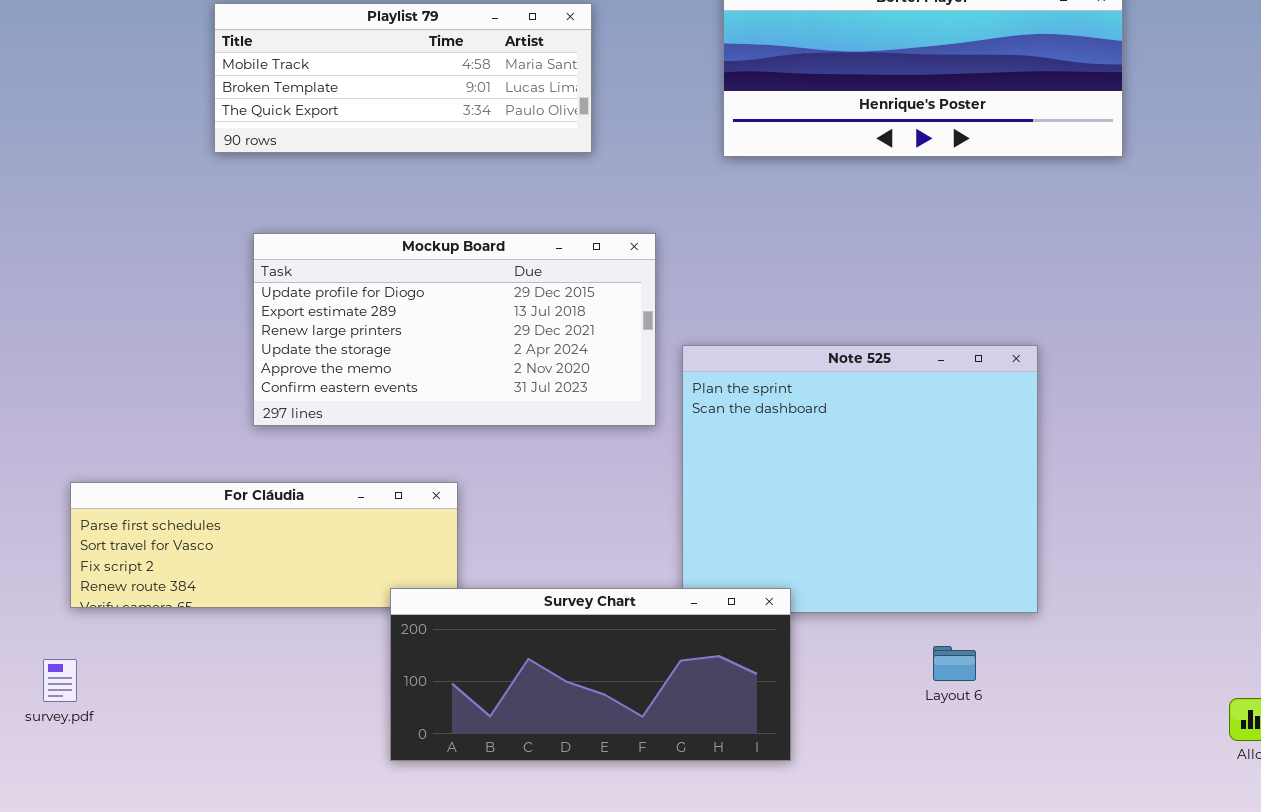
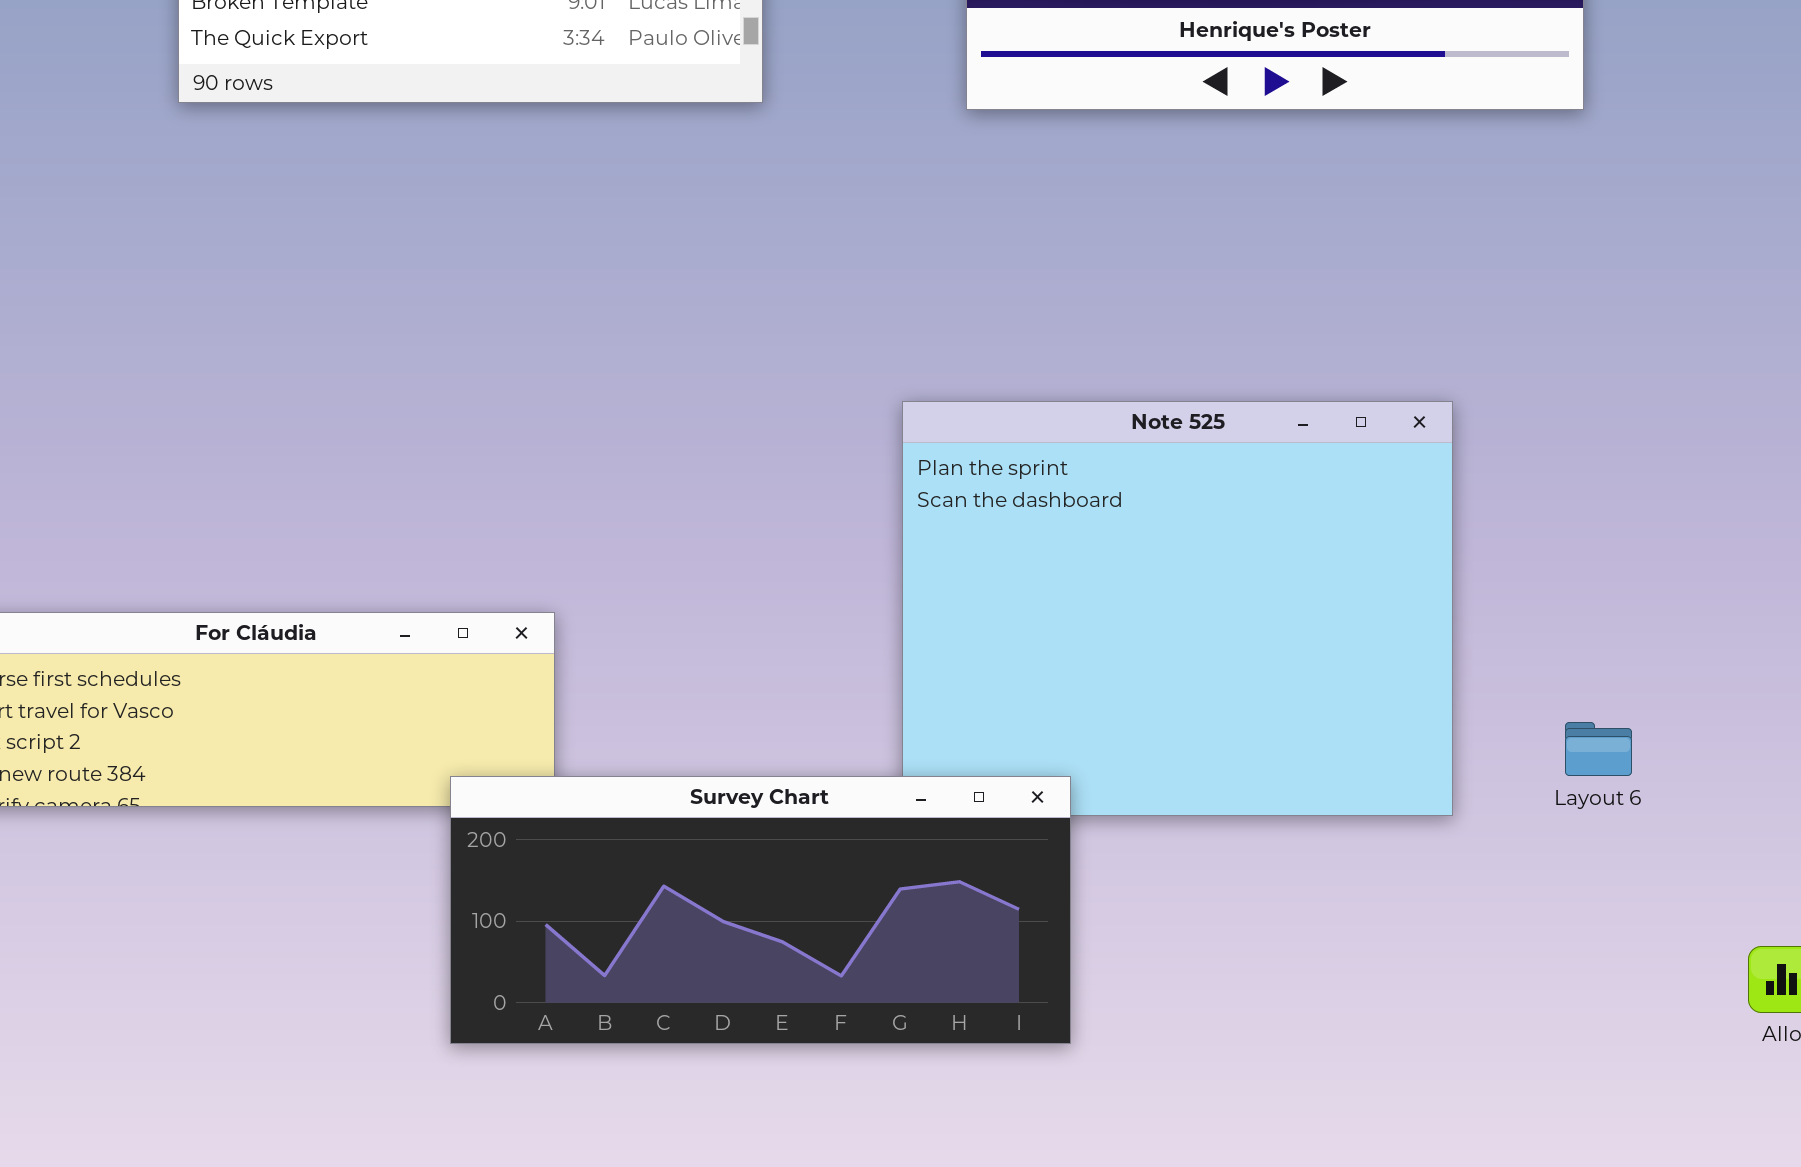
Mockup Board: [253,233,656,426] -> none, closed
Layout 6: [933,646,976,681] -> [1565,722,1632,776], moved

